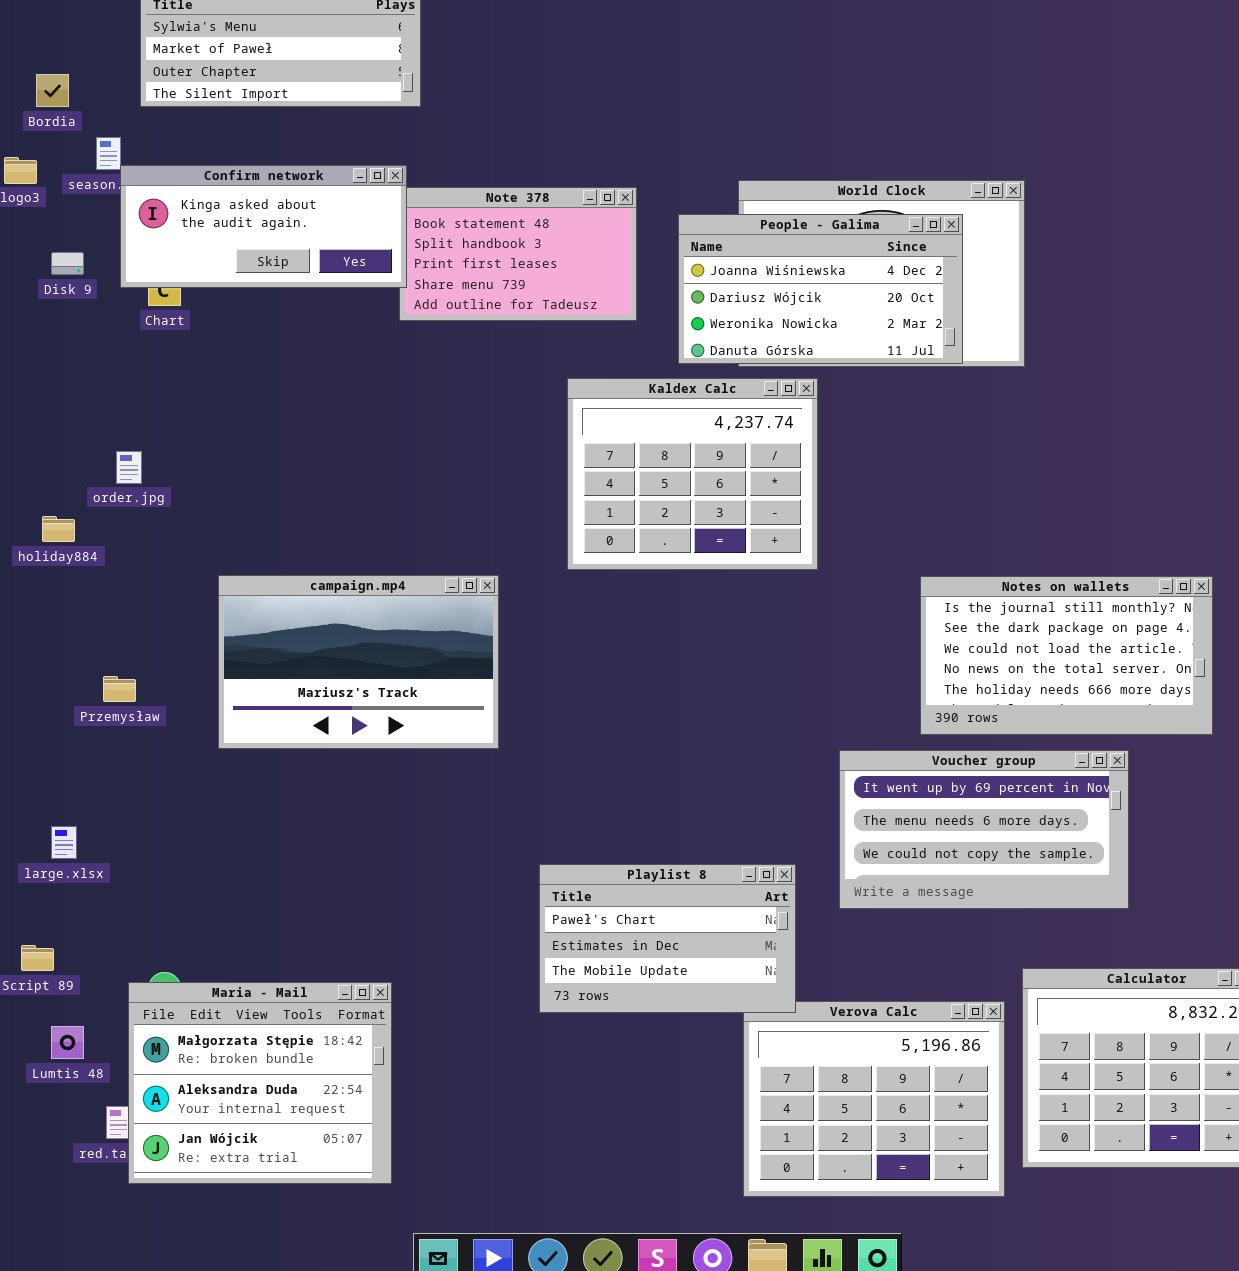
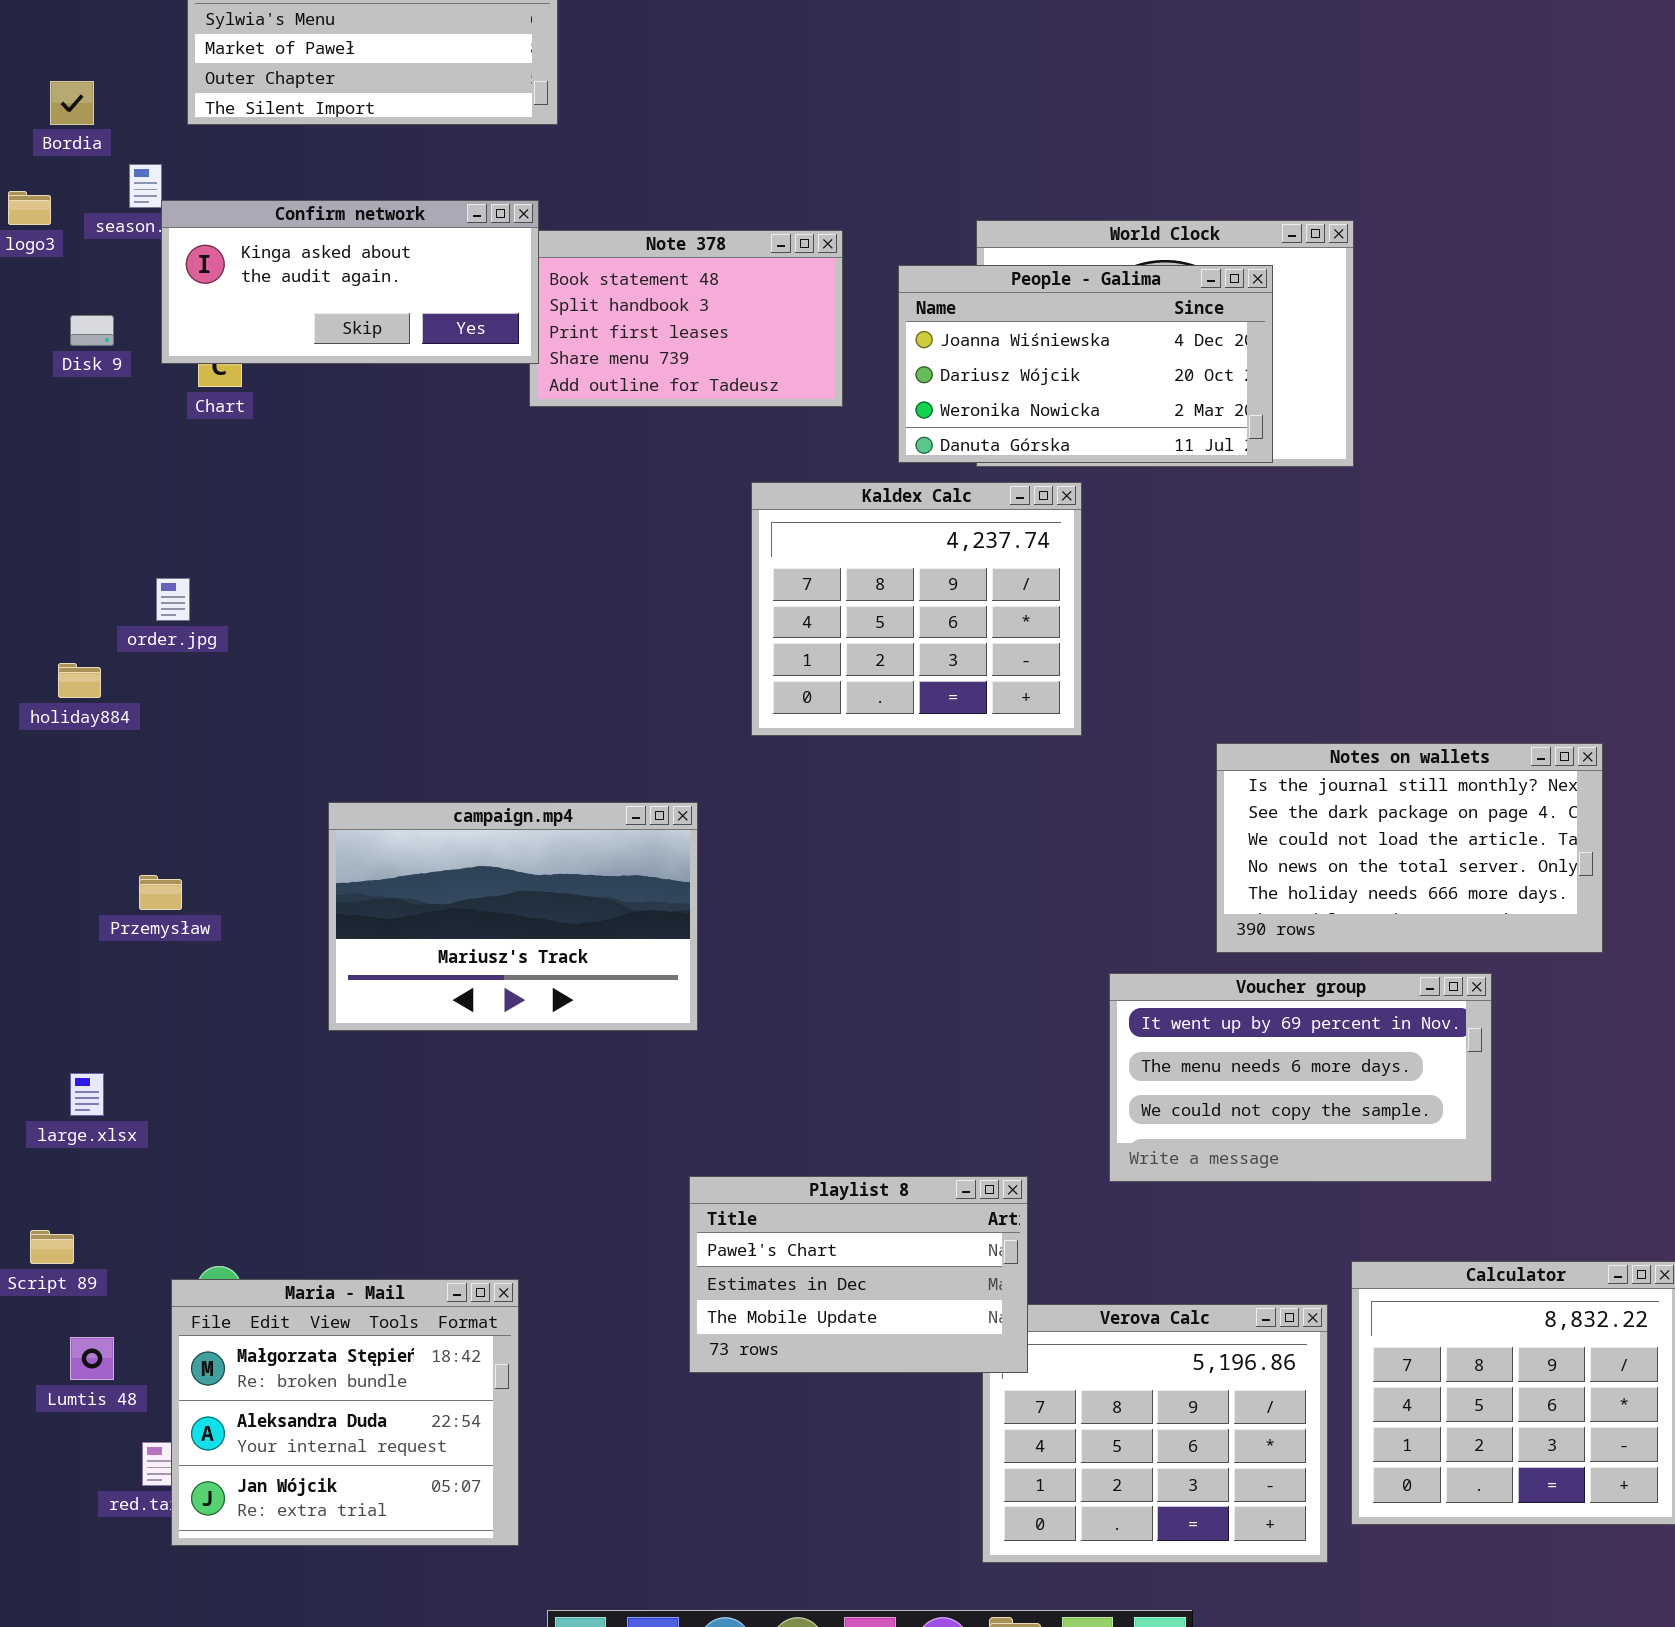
campaign.mp4: [218,575,499,749] -> [328,802,698,1031], moved
Playlist 8: [539,864,796,1013] -> [689,1176,1028,1373], moved

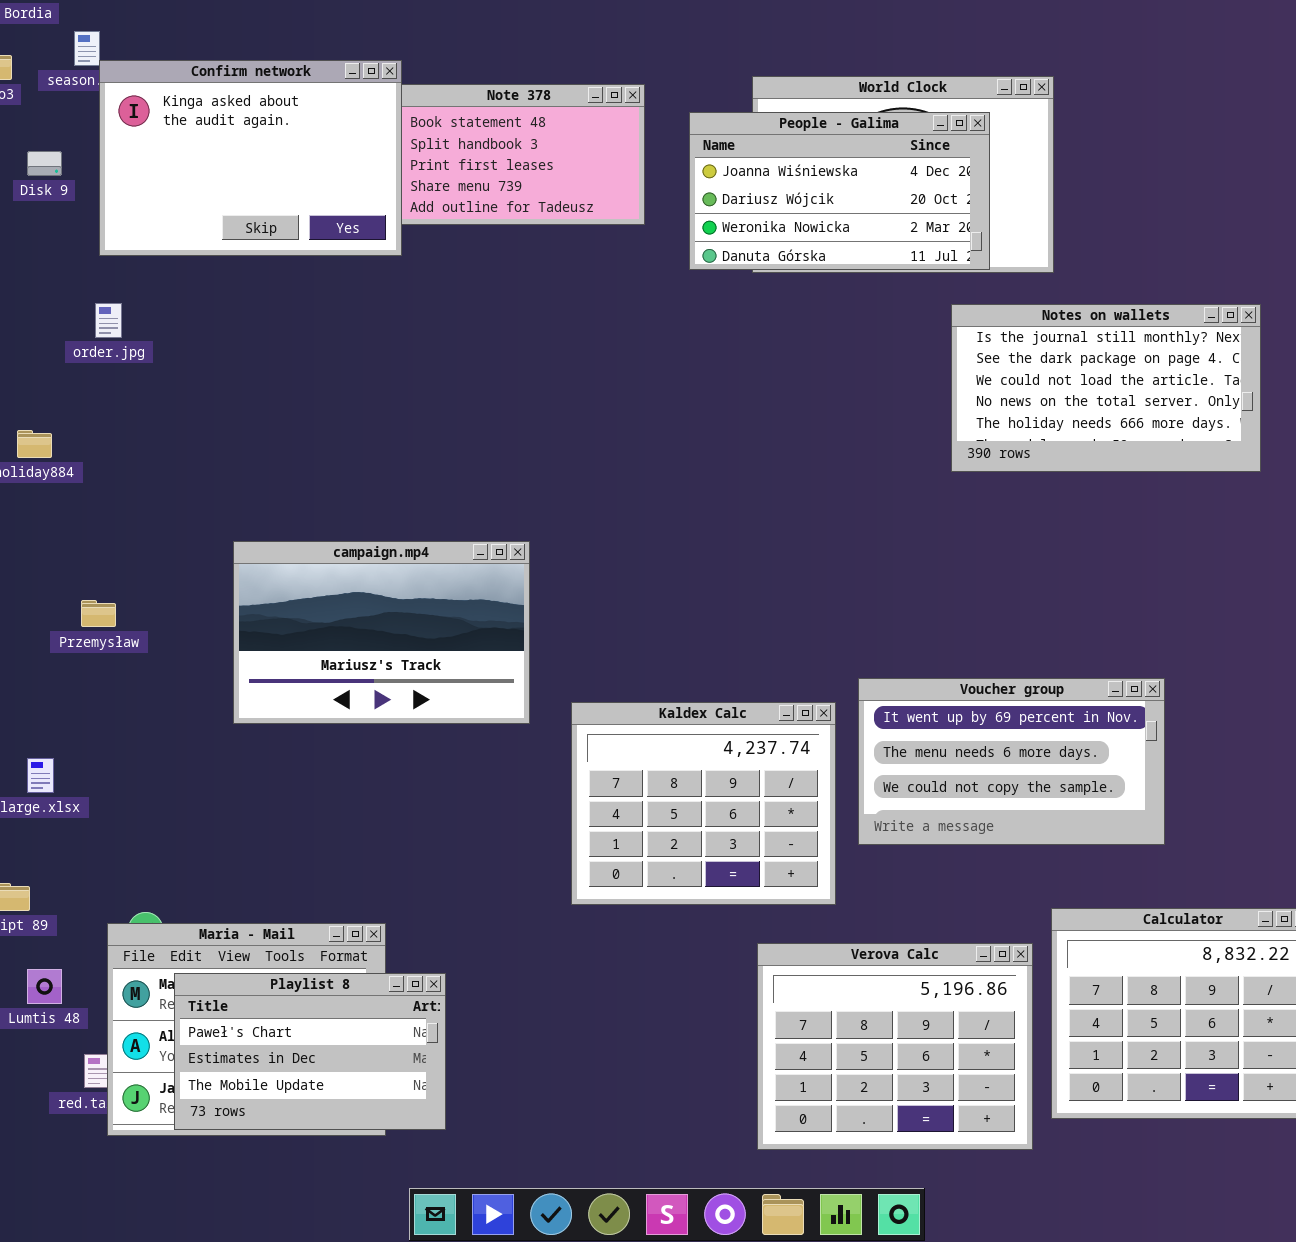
Confirm network: [161,200,539,364] -> [99,60,402,256], resized
Kaldex Calc: [751,482,1082,736] -> [571,702,836,905], moved
order.jpg: [156,578,190,621] -> [95,303,122,338], moved
Notes on wallets: [1216,743,1603,953] -> [951,304,1261,472], moved
Playlist 8: [689,1176,1028,1373] -> [174,973,446,1130], moved

